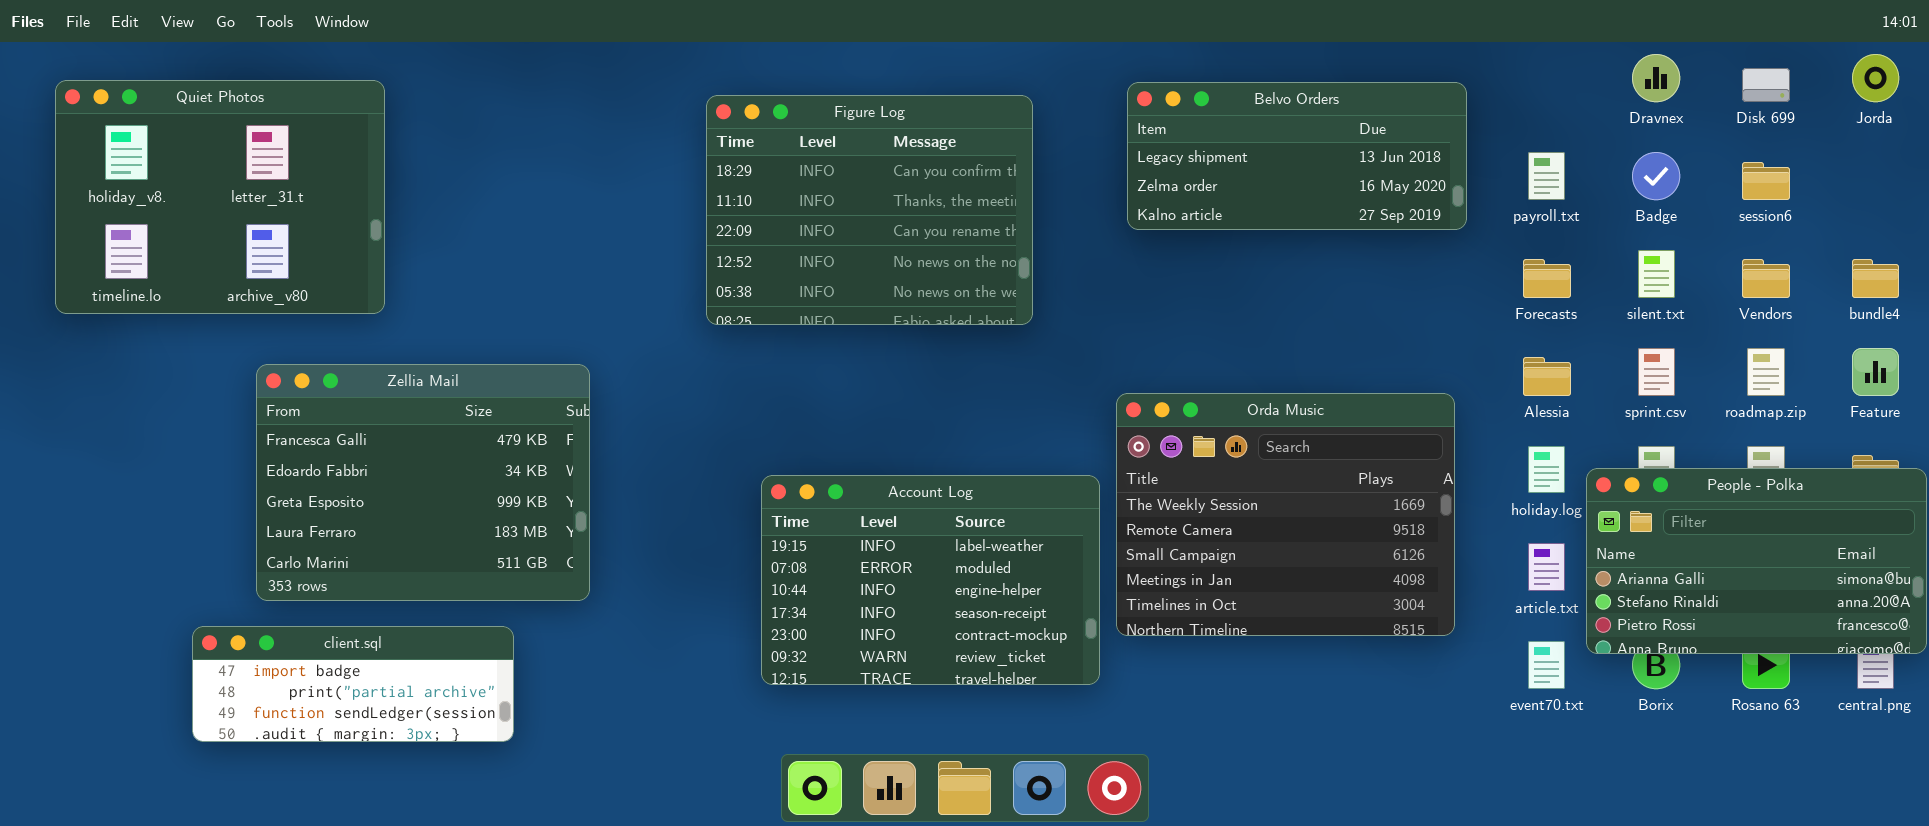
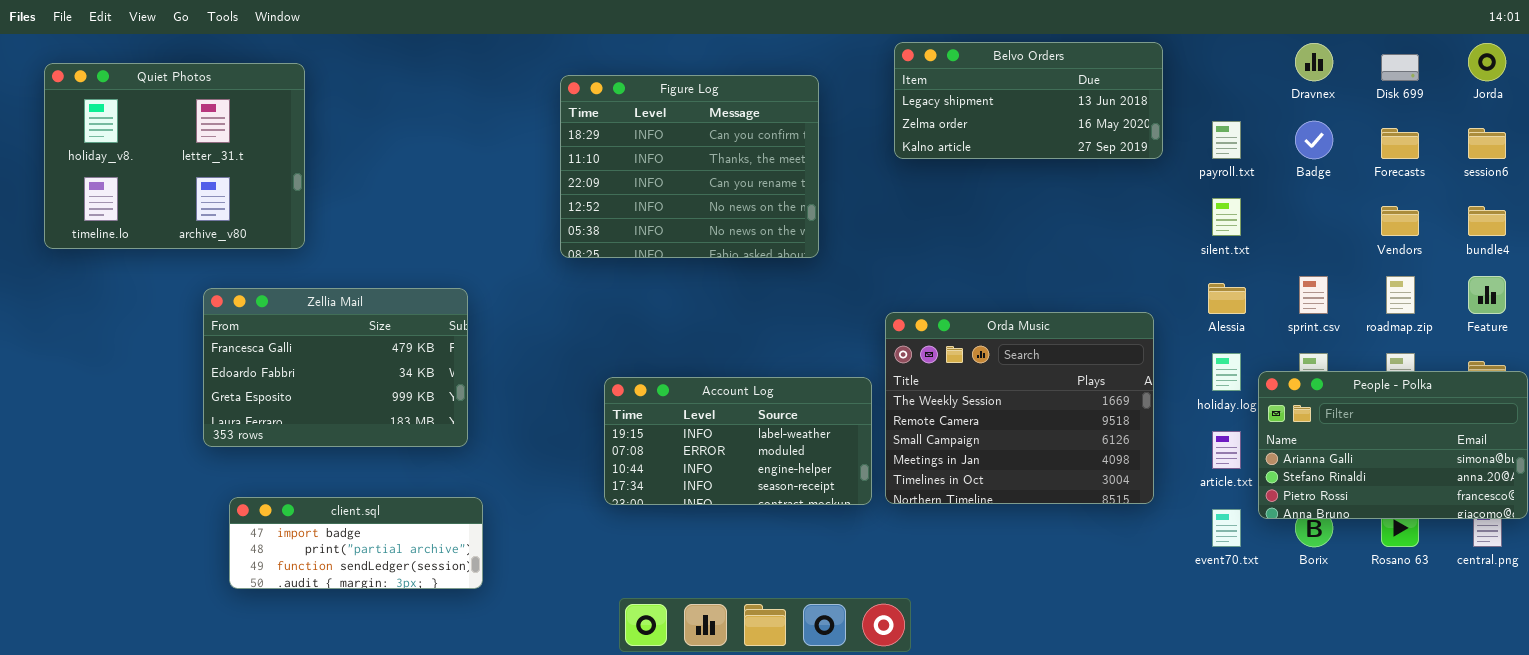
Belvo Orders: [1127,82,1467,230] -> [894,42,1163,159], moved
session6: [1742,162,1790,200] -> [1468,128,1506,159], moved
silent.txt: [1638,250,1675,298] -> [1212,198,1241,236], moved
Forecasts: [1523,259,1571,298] -> [1381,128,1419,159], moved
Zellia Mail: [256,364,590,601] -> [203,288,468,447], resized
Account Log: [761,475,1100,685] -> [604,377,872,505], resized
client.sql: [192,626,514,742] -> [229,497,483,589], moved

